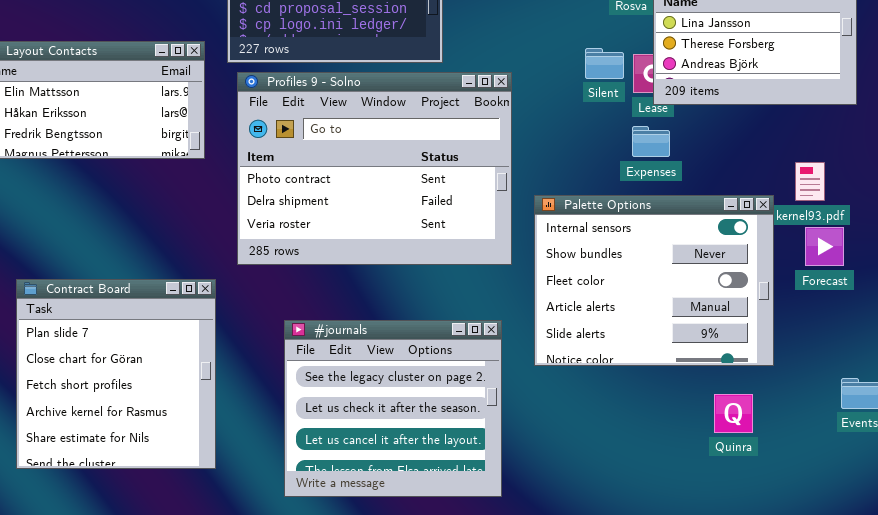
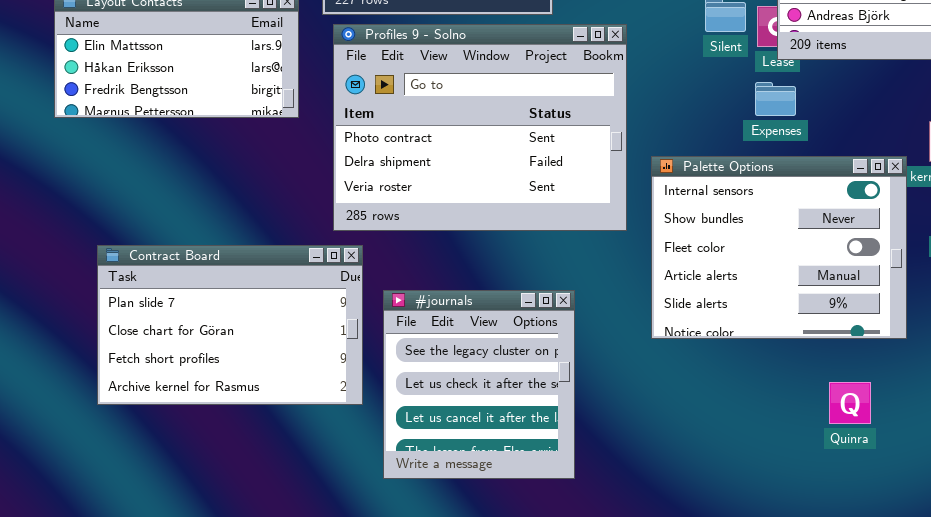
Contract Board: [16,279,216,469] -> [97,245,363,405], resized
#journals: [284,320,502,497] -> [383,290,575,479], resized
Quinra: [714,394,753,433] -> [829,382,871,424], moved

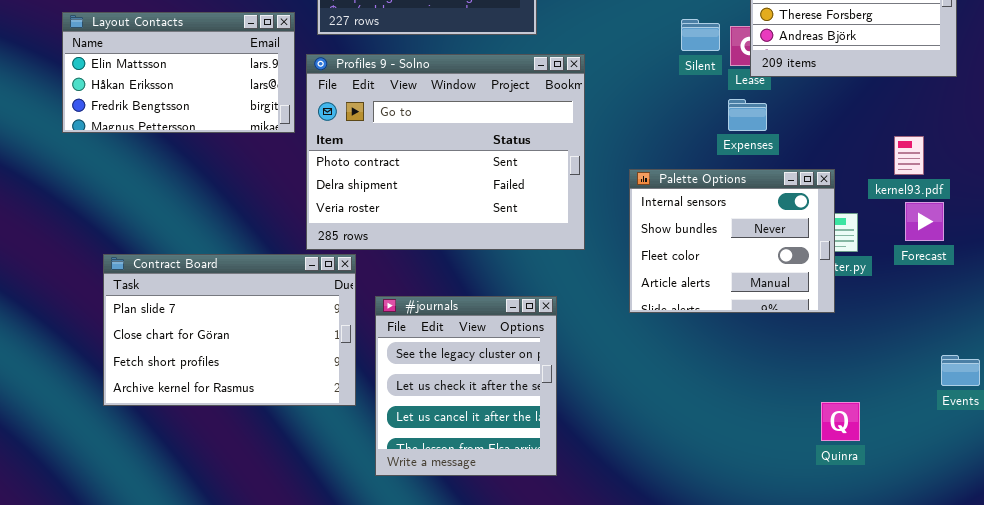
Profiles 9 - Solno: [333,24,627,231] -> [306,54,585,250], moved
Palette Options: [651,156,907,339] -> [629,169,835,313], resized
Quinra: [829,382,871,424] -> [821,402,860,441], moved

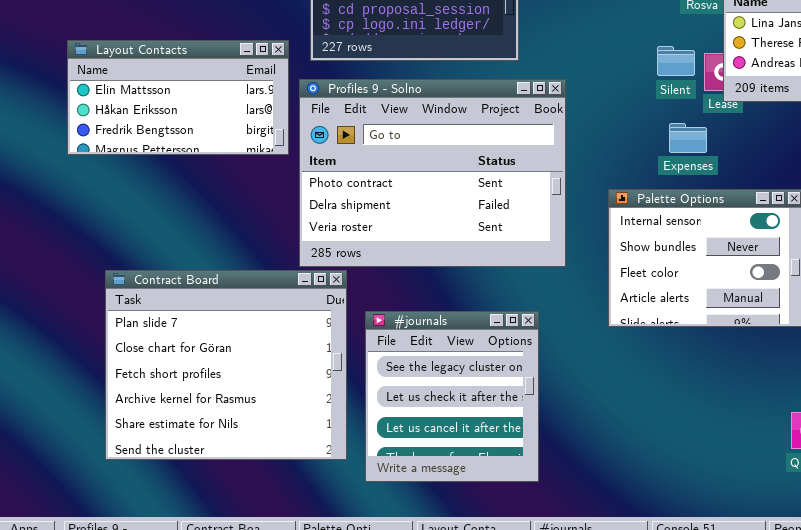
Expenses: [728,99,767,131] -> [669,123,707,153], moved
Contract Board: [103,254,356,406] -> [105,270,347,460], resized

